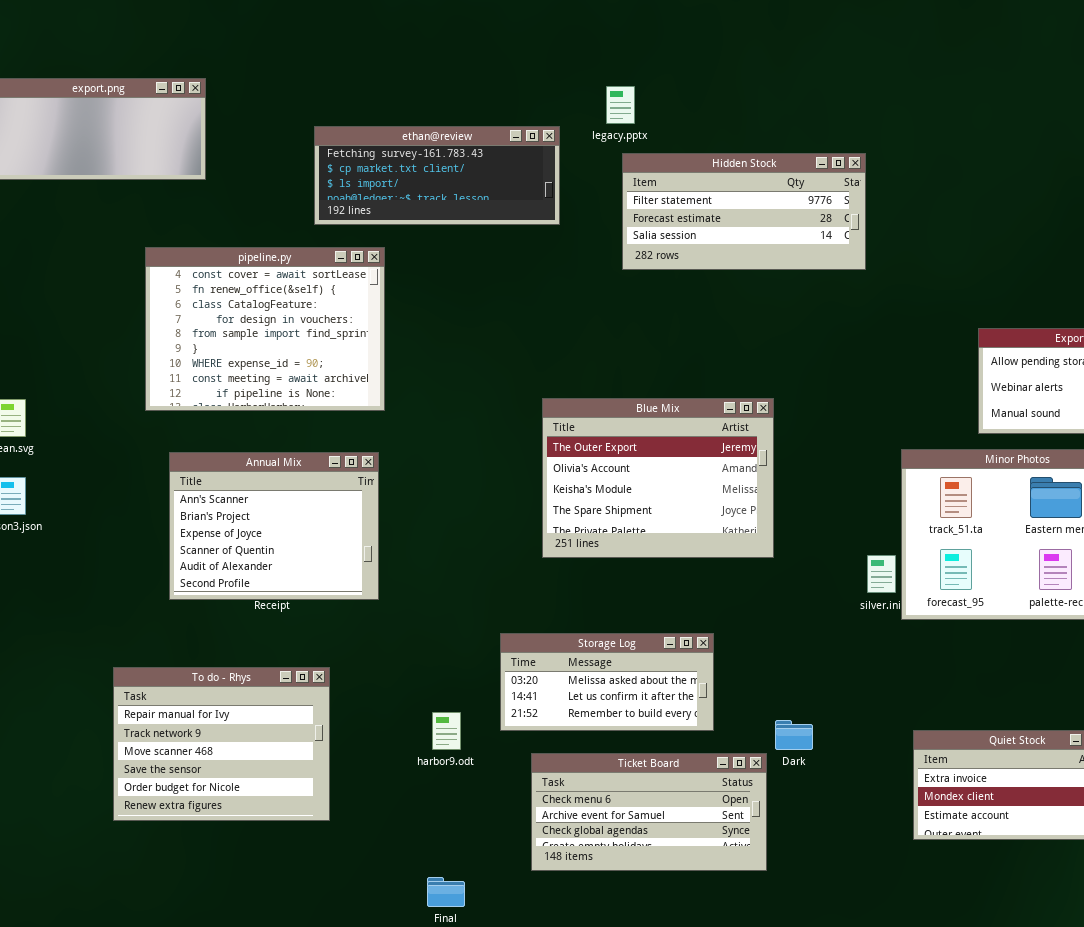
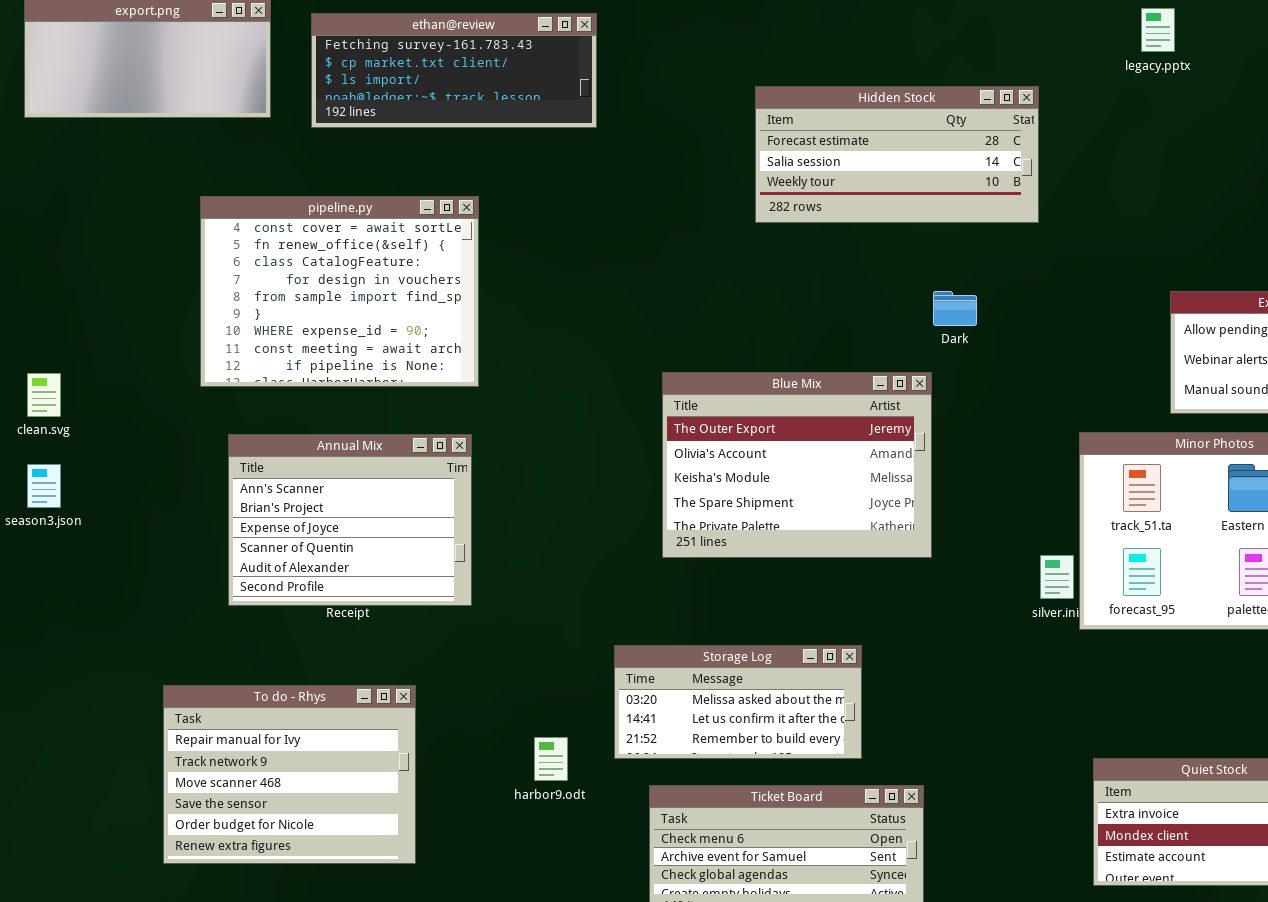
legacy.pptx: [606,86,635,124] -> [1141,8,1175,52], moved
ethan@review: [314,126,560,225] -> [311,13,597,128], moved
Hidden Stock: [622,153,866,270] -> [755,86,1039,223], scrolled down 1 row
Dark: [775,720,813,750] -> [933,291,977,326], moved

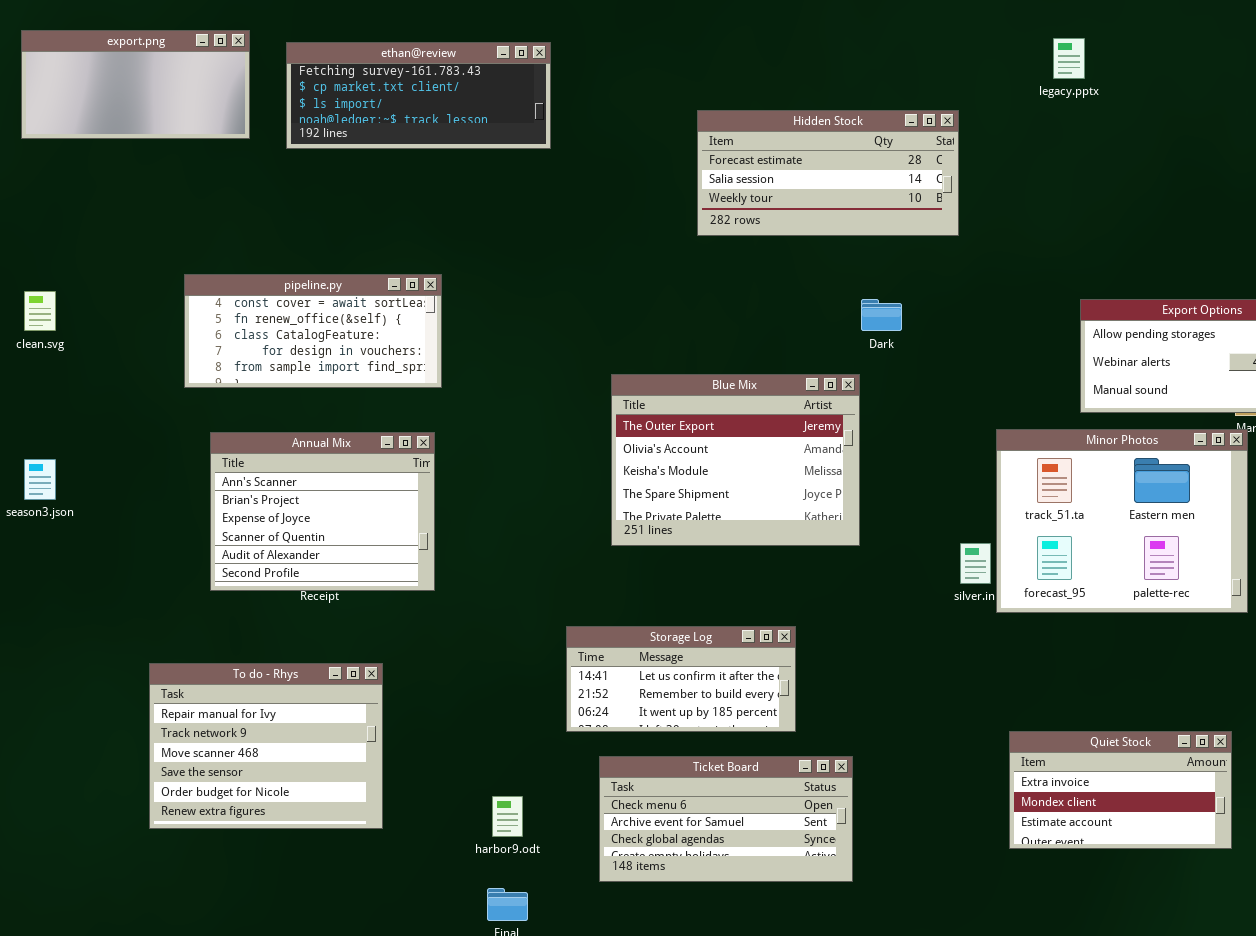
pipeline.py: [200,196,479,387] -> [184,274,442,388], resized
clean.svg: [27,373,61,417] -> [24,291,56,331], moved
Storage Log: [614,645,862,759] -> [566,626,796,732], scrolled down 1 row
harbor9.odt: [534,737,568,781] -> [492,796,523,837], moved

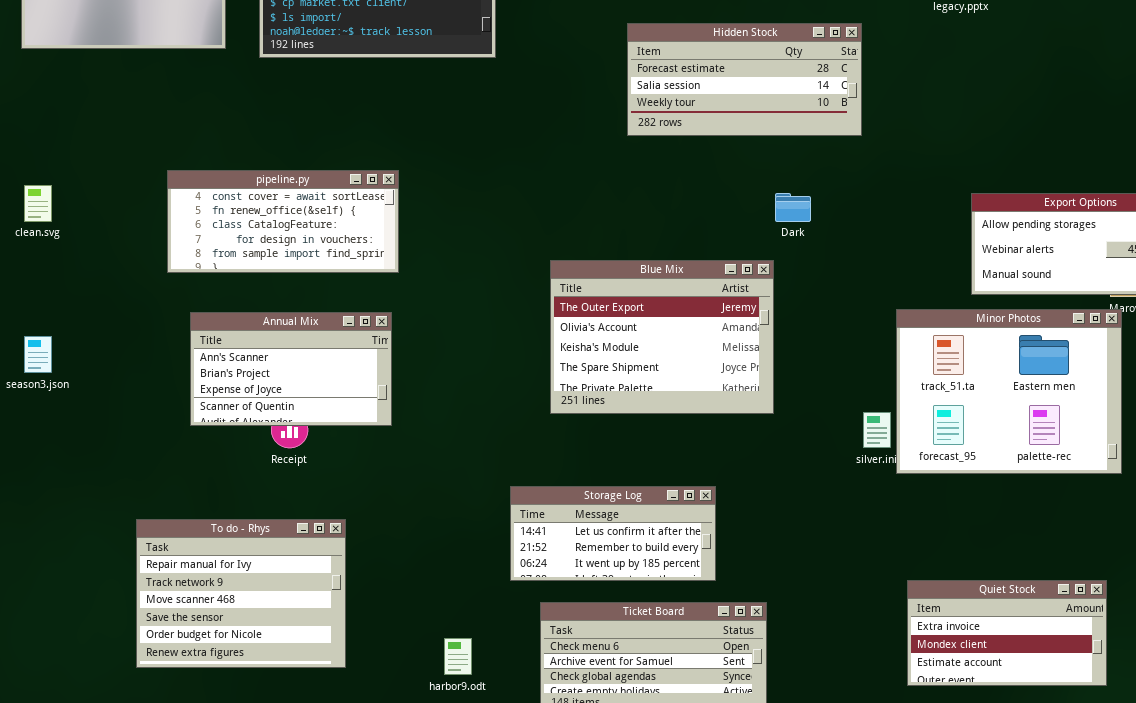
Annual Mix: [210,432,435,591] -> [190,312,392,426], resized

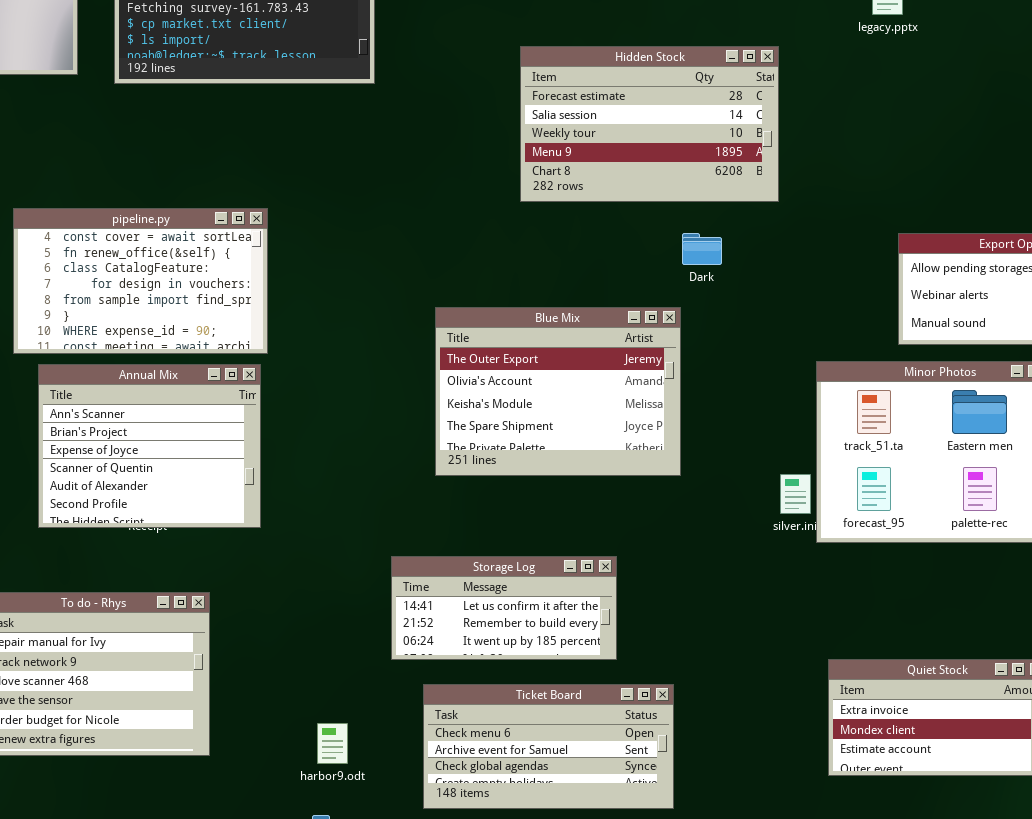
Hidden Stock: [627,23,862,136] -> [520,46,779,202], resized
pipeline.py: [167,170,399,273] -> [13,208,268,354], resized
Annual Mix: [190,312,392,426] -> [38,364,261,528], resized

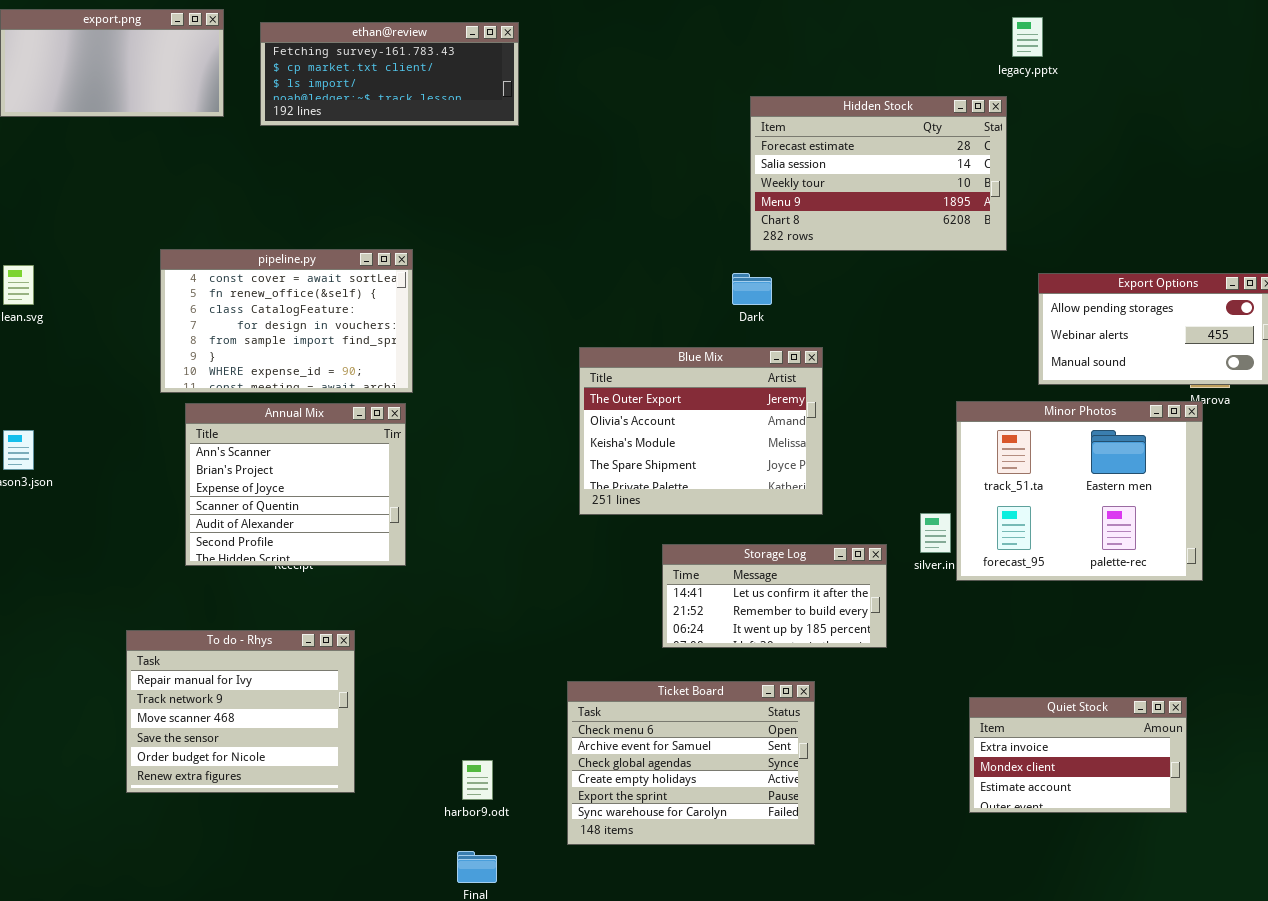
Hidden Stock: [520,46,779,202] -> [750,96,1007,251], moved
Dark: [682,233,722,265] -> [732,273,772,305], moved
Storage Log: [391,556,617,660] -> [662,544,887,648], moved
Ticket Board: [423,684,674,809] -> [567,681,815,845], resized

